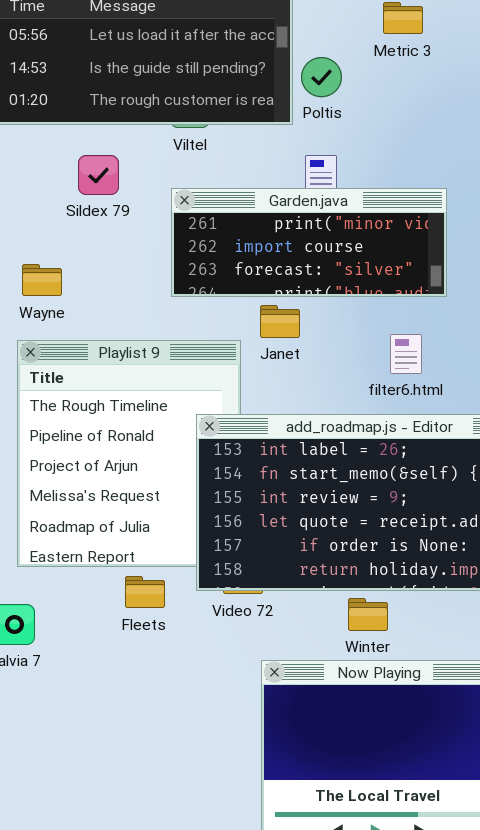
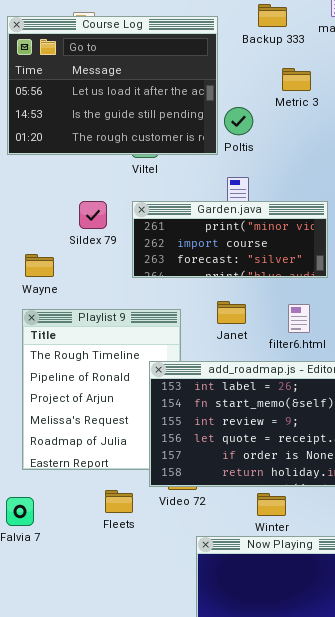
Sildex 79: [78,155,119,195] -> [79,201,107,229], moved
Janet: [260,305,300,338] -> [217,301,246,324], moved
Fleets: [125,576,165,608] -> [105,490,133,513], moved

